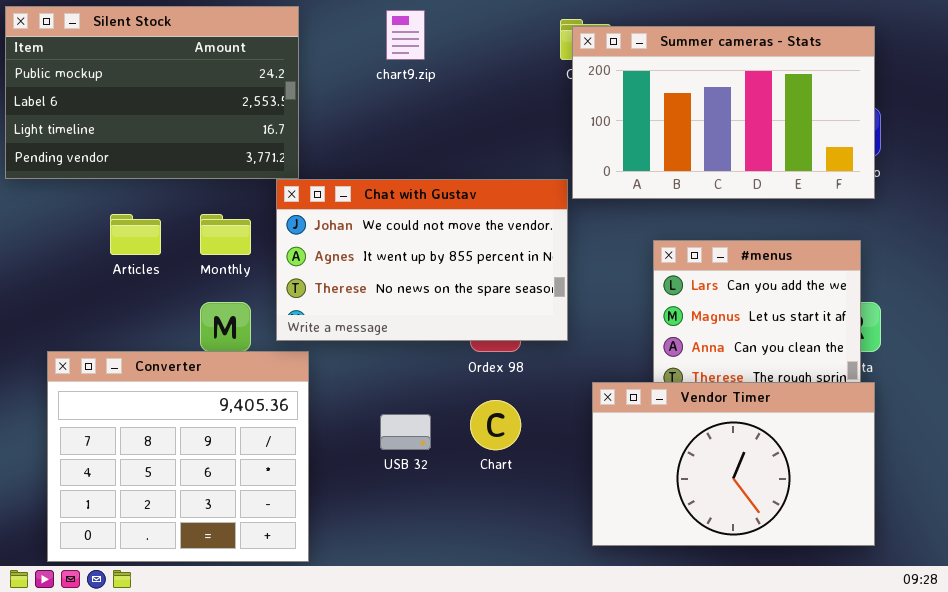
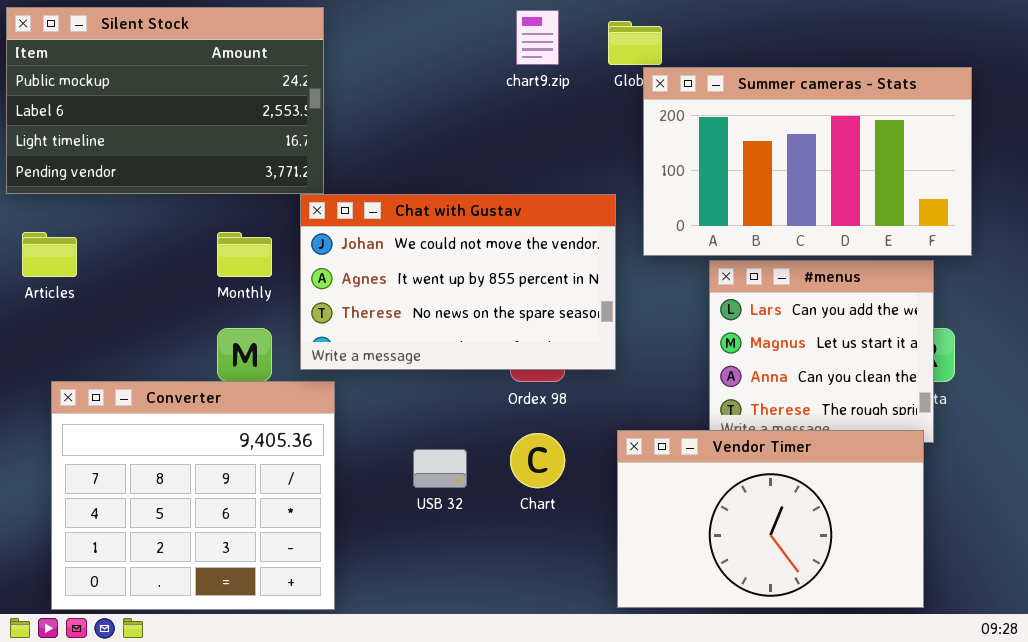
chart9.zip: [386,10,425,60] -> [516,10,559,65], moved
Summer cameras - Stats: [572,26,875,199] -> [643,67,972,256], moved
Articles: [110,214,161,255] -> [22,232,77,277], moved
Vendor Timer: [592,382,875,546] -> [617,430,924,608], moved

